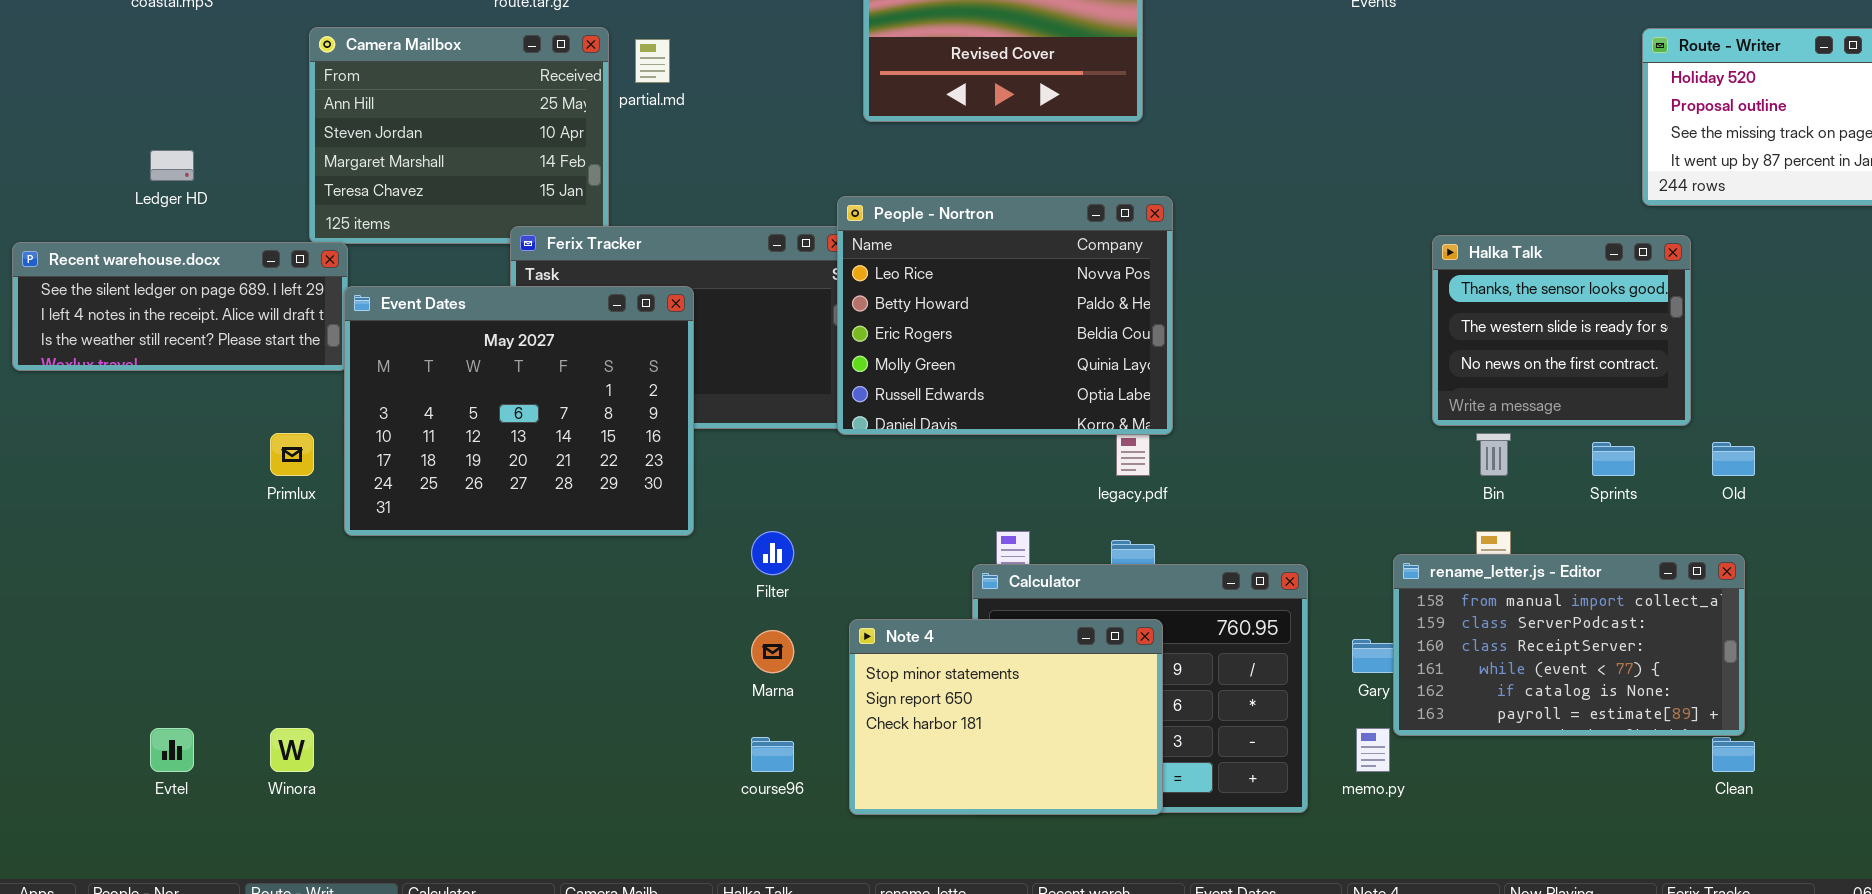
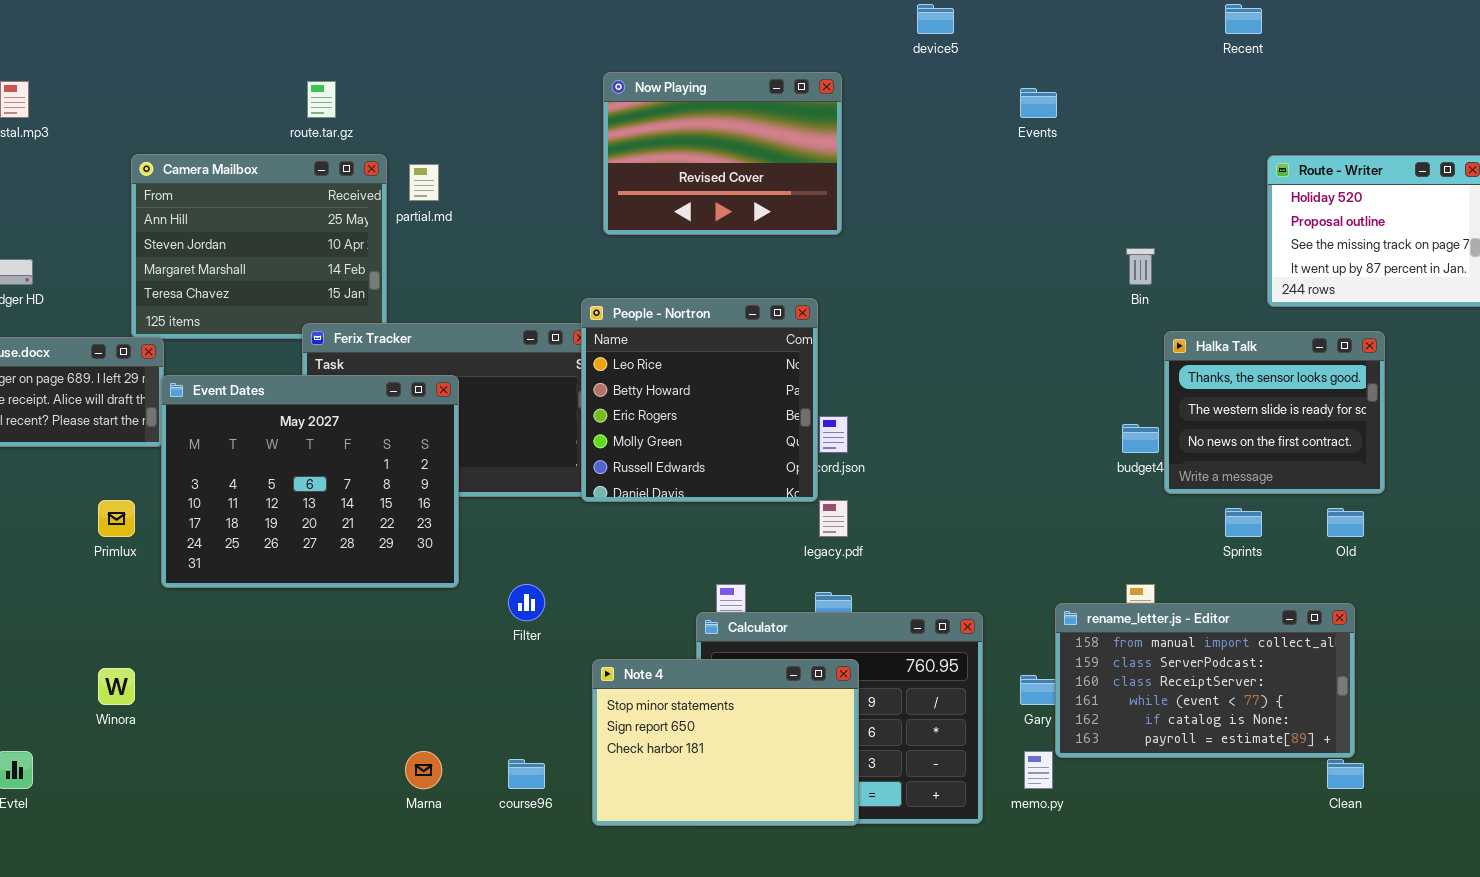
People - Nortron: [837,196,1173,435] -> [581,298,818,502], resized
Halka Talk: [1432,235,1691,426] -> [1164,331,1385,494], moved
Bin: [1476,433,1511,476] -> [1126,248,1155,285], moved
Marna: [751,630,794,673] -> [405,751,442,789], moved
Winora: [270,728,314,772] -> [98,668,135,705], moved

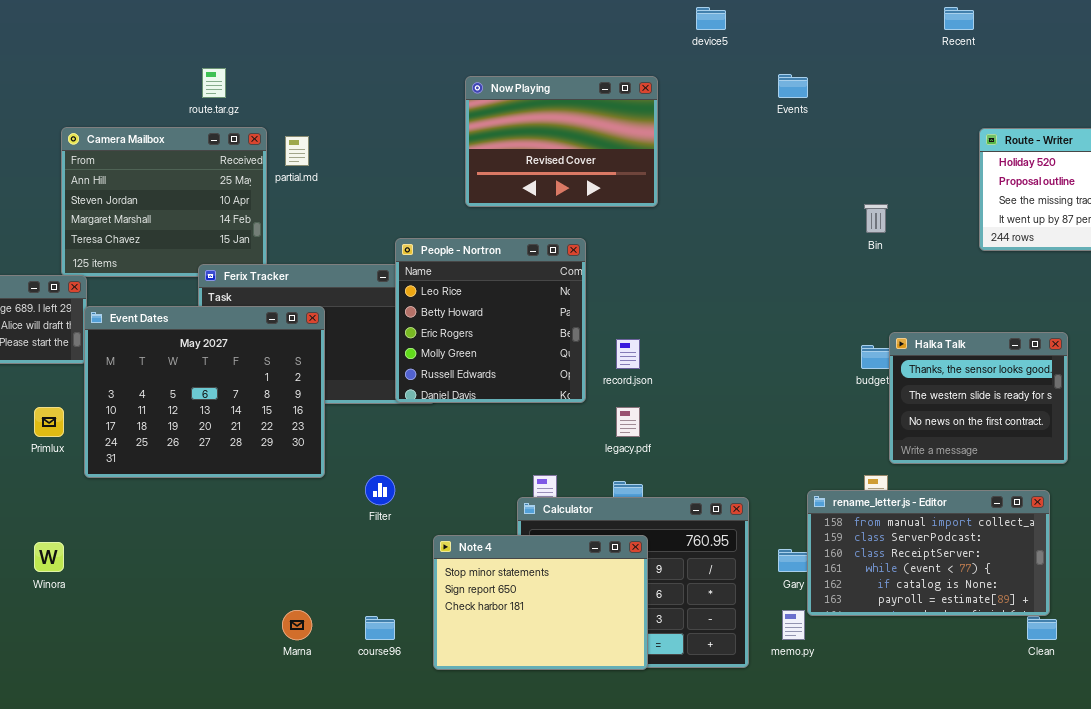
Now Playing: [603,72,842,235] -> [465,76,658,207], moved
People - Nortron: [581,298,818,502] -> [395,238,586,403], moved
Halka Talk: [1164,331,1385,494] -> [889,332,1068,464], moved

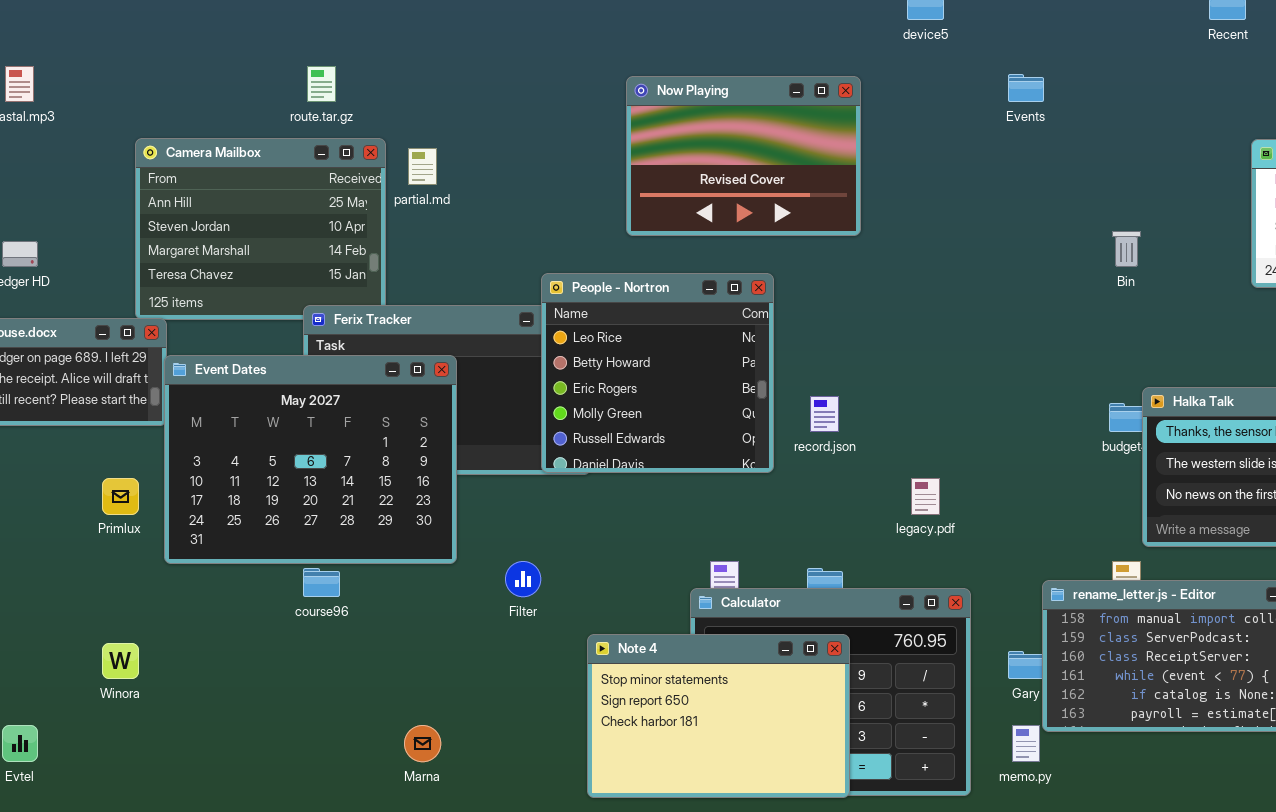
legacy.pdf: [616,407,640,437] -> [911,478,940,515], moved
course96: [365,616,395,640] -> [303,568,340,597], moved

